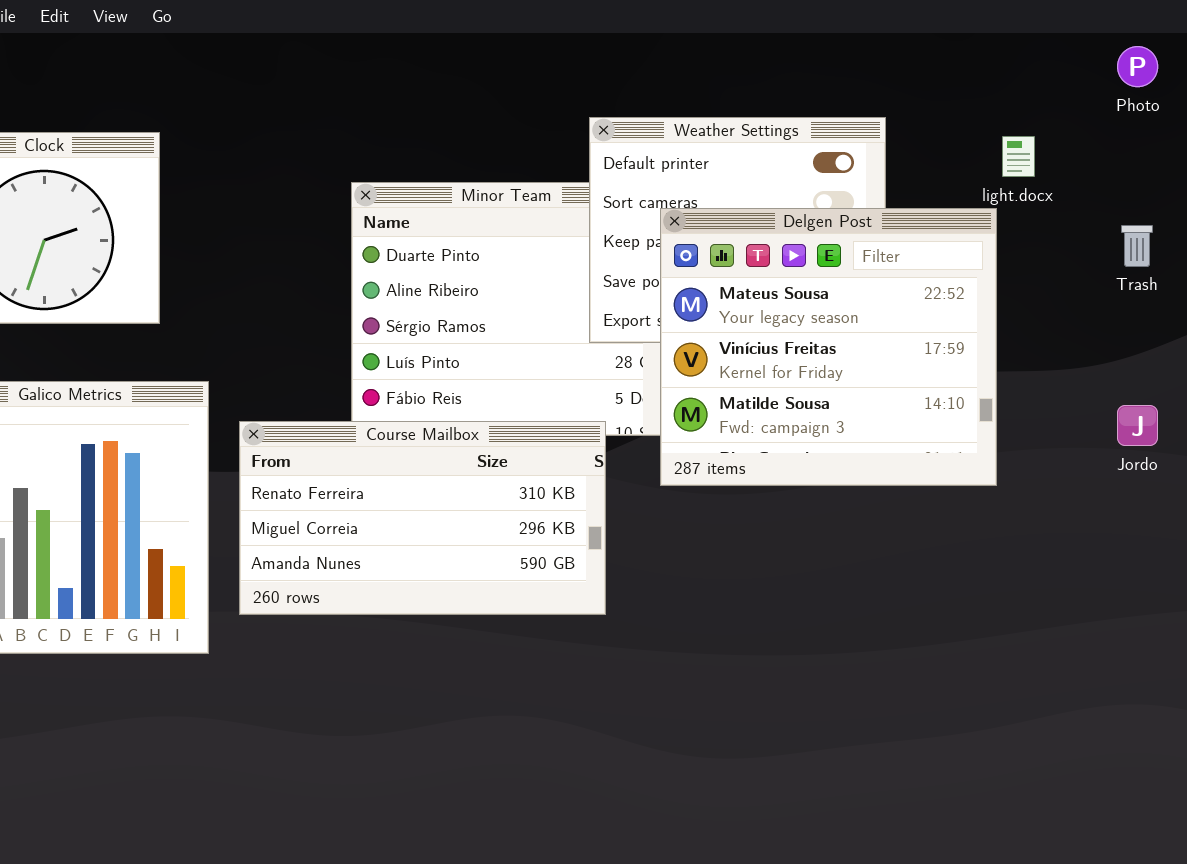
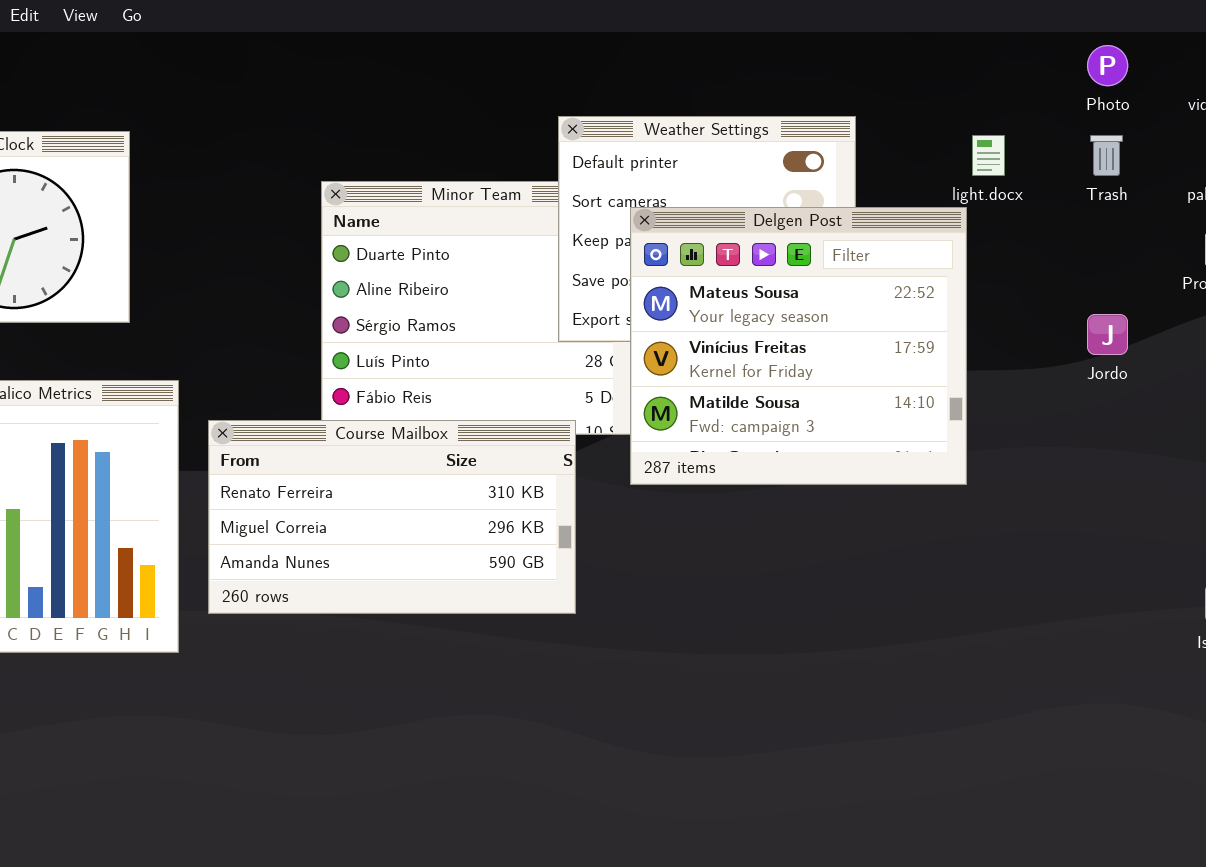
Trash: [1121,225,1153,267] -> [1090,135,1123,176], moved
Jordo: [1117,405,1158,446] -> [1087,314,1128,355], moved

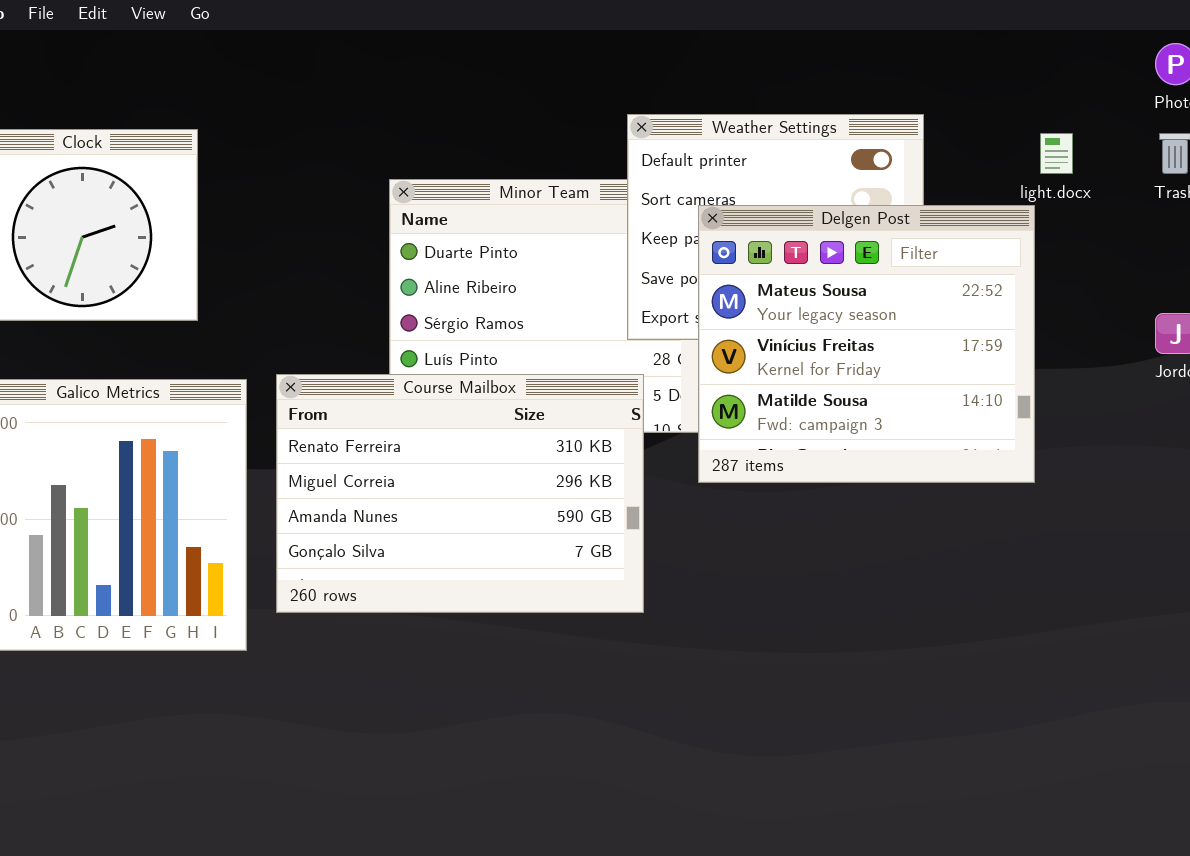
Course Mailbox: [208,420,576,614] -> [276,374,644,613], resized

